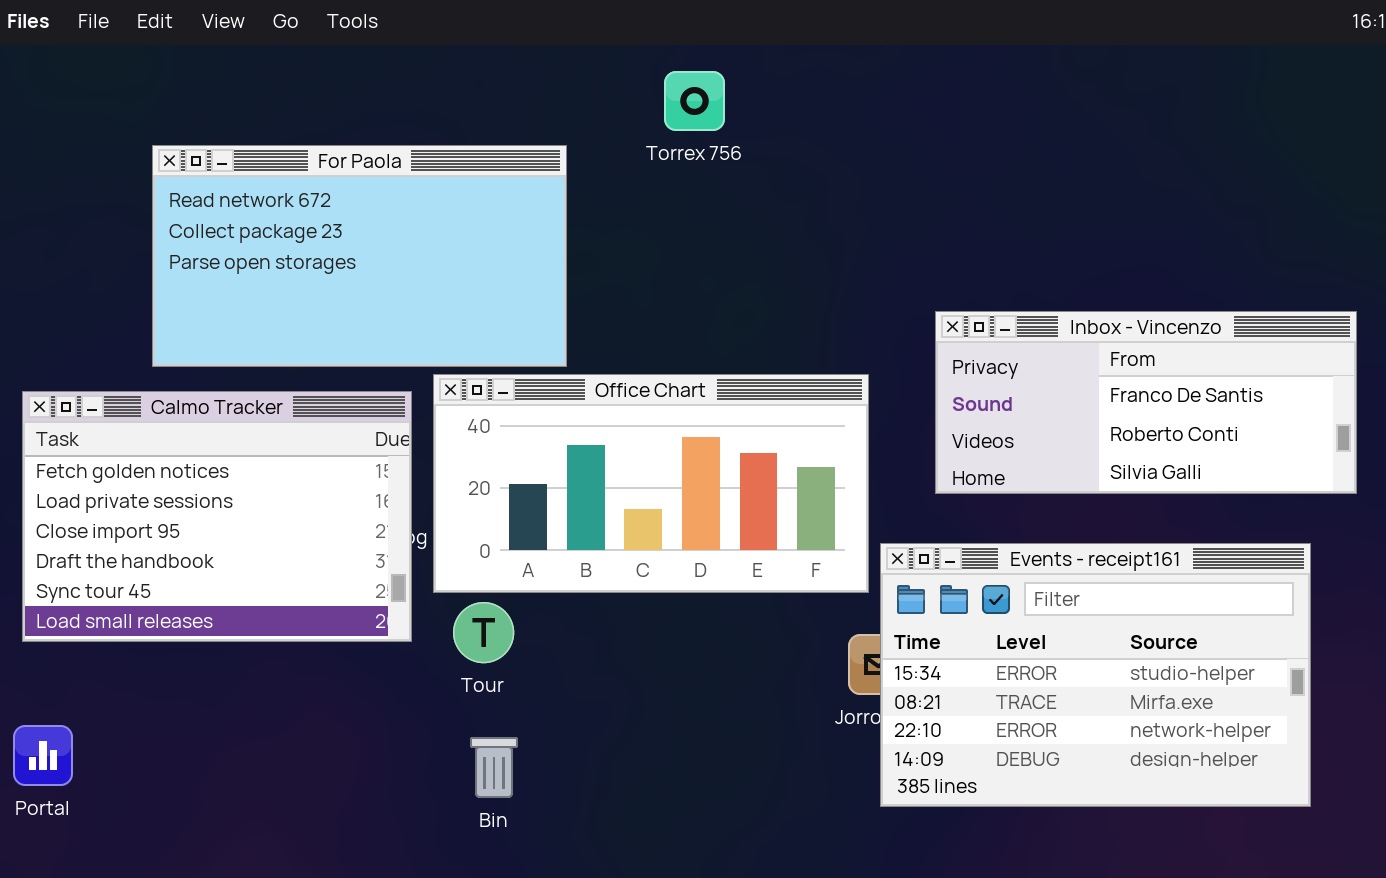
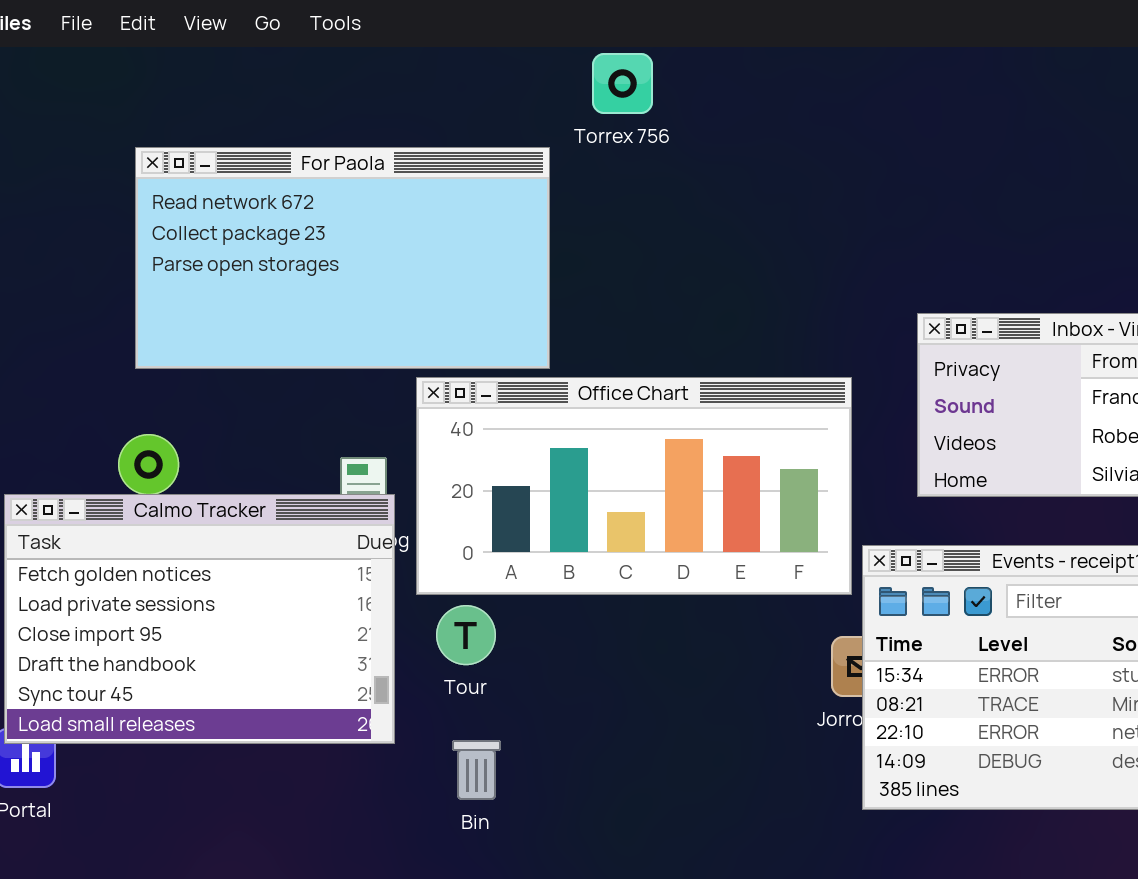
Torrex 756: [664,71,725,131] -> [592,53,653,114], moved
Calmo Tracker: [22,391,412,642] -> [4,494,395,744], moved

